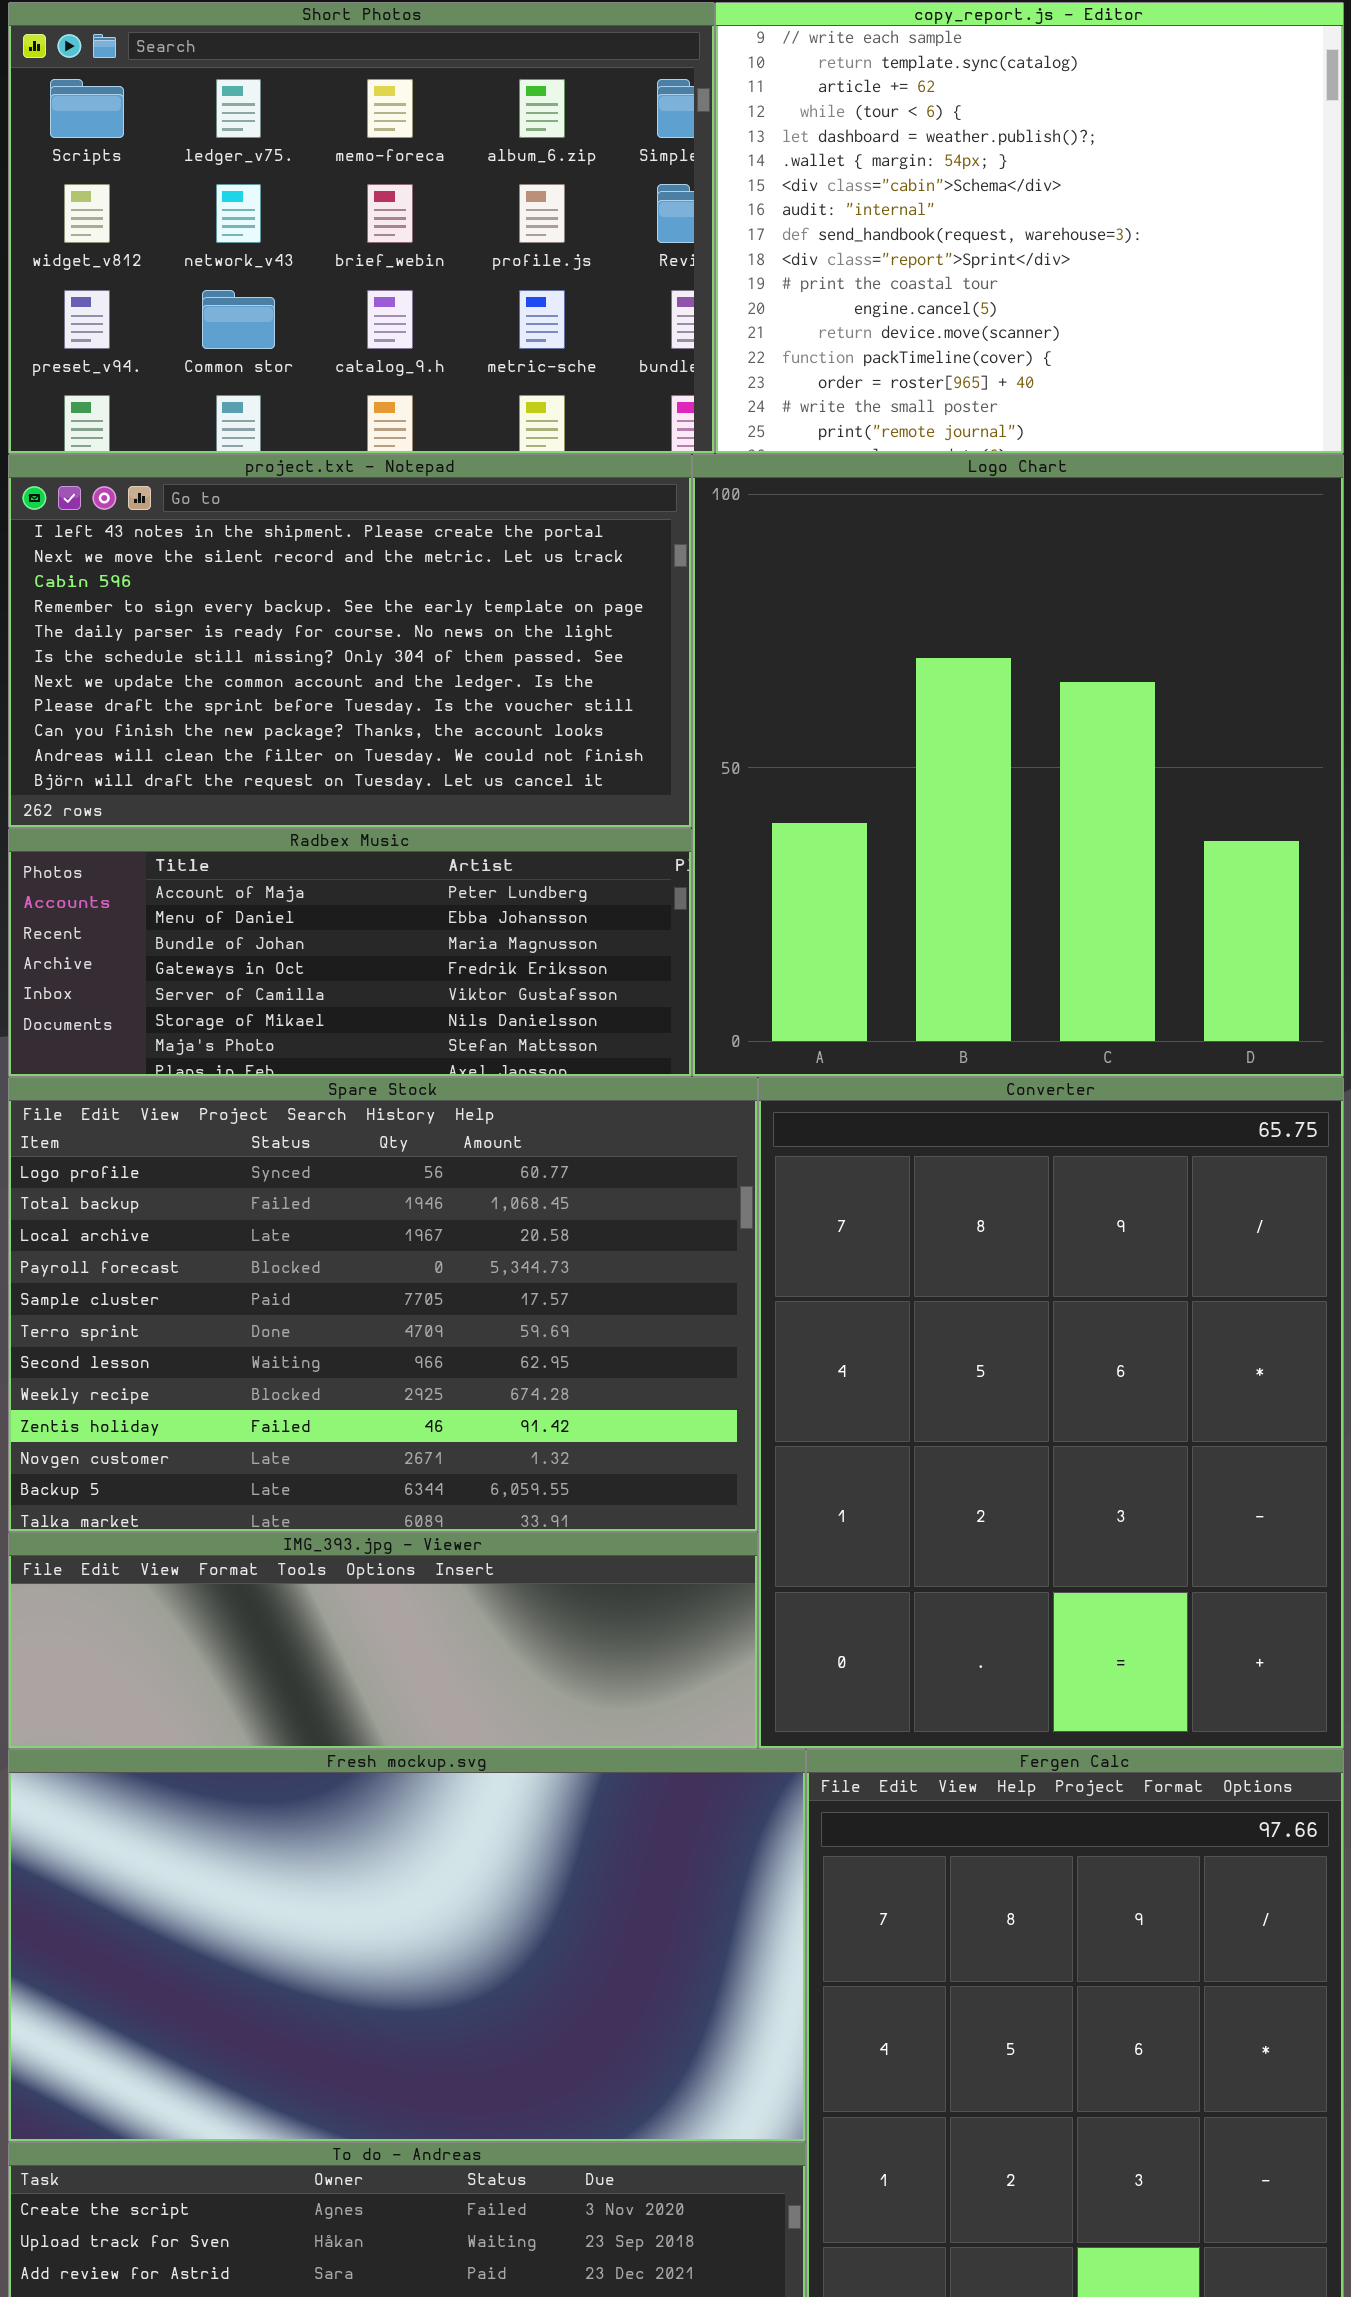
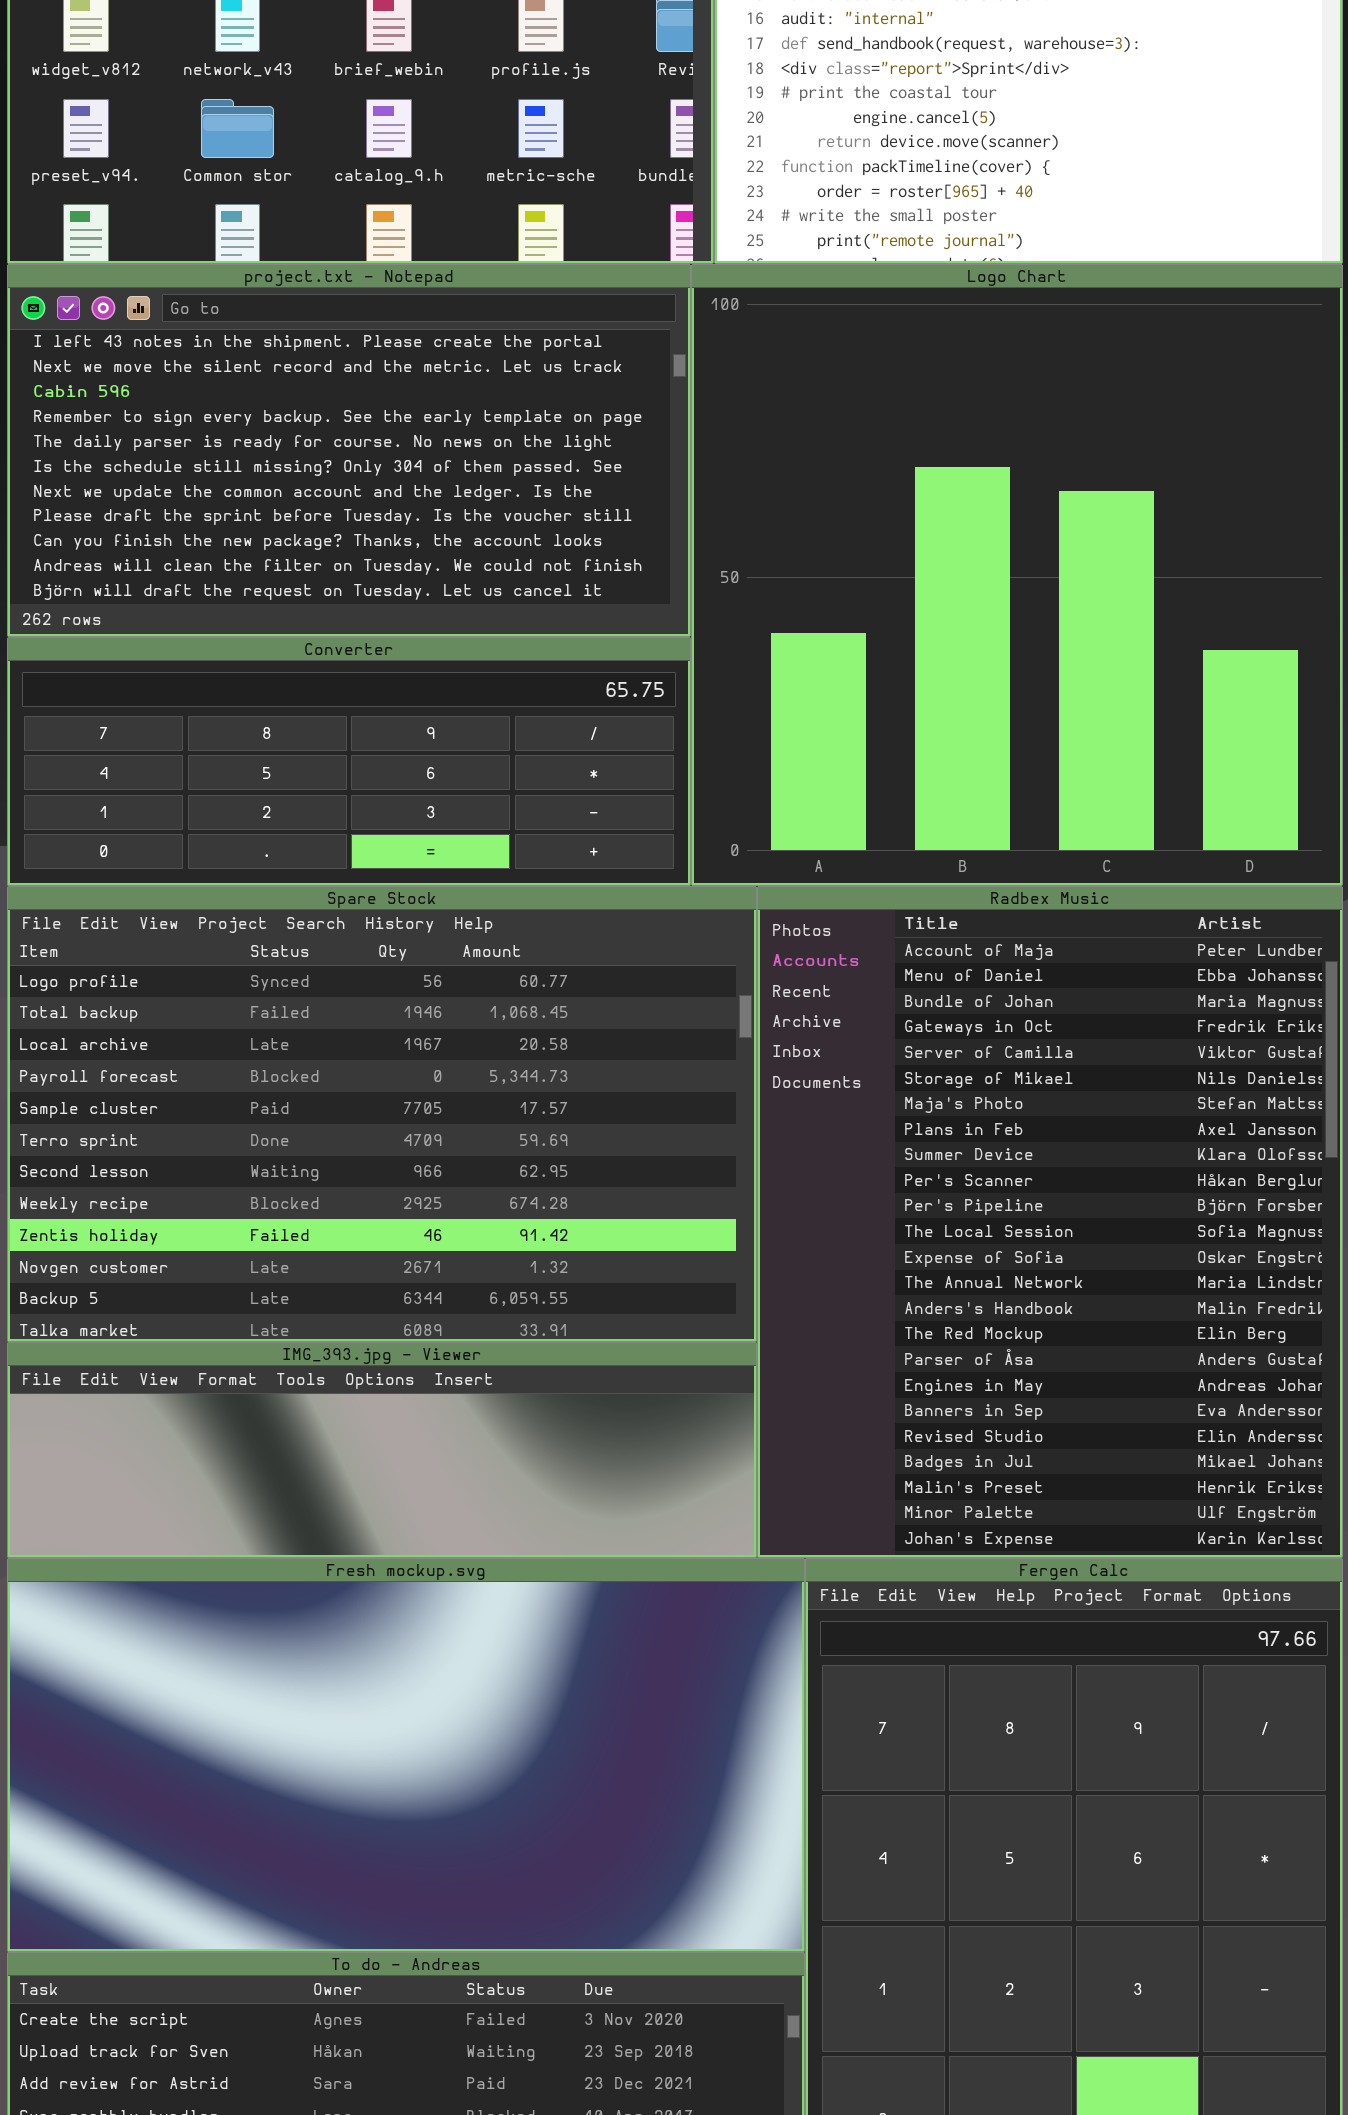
Radbex Music: [8,828,692,1077] -> [757,886,1343,1558], moved, resized
Converter: [758,1077,1344,1749] -> [7,637,691,886], moved, resized

